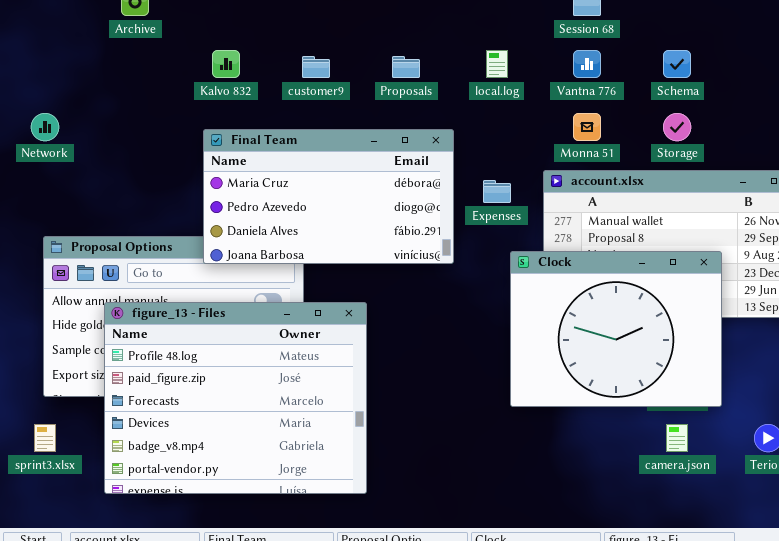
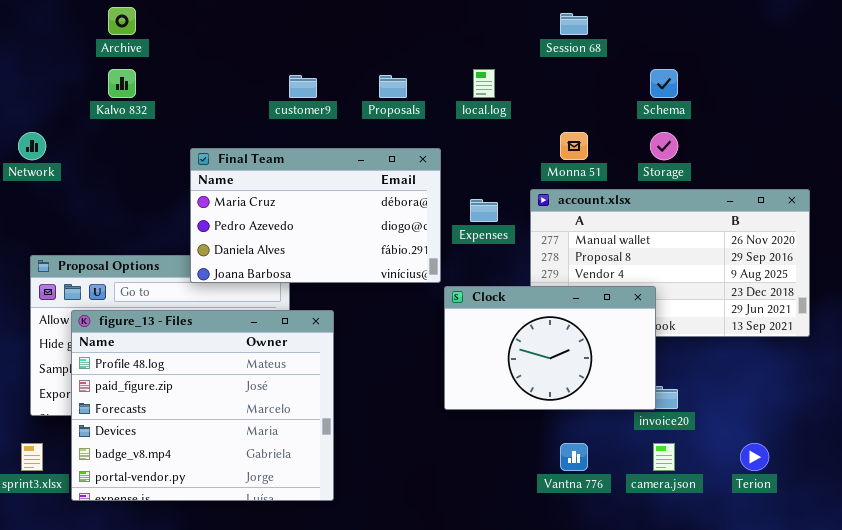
Kalvo 832: [212,50,240,78] -> [108,69,136,98], moved
Vantna 776: [573,50,601,78] -> [560,443,588,471], moved
Clock: [510,251,722,407] -> [444,286,656,410], moved, resized
figure_13 - Files: [104,302,367,494] -> [71,310,334,501], moved

